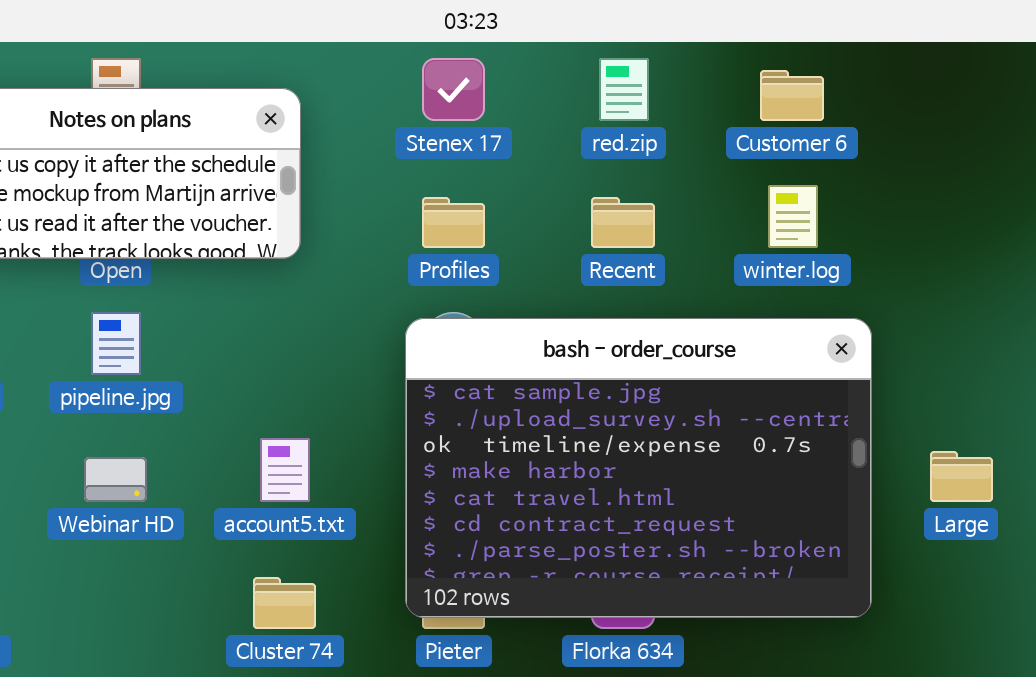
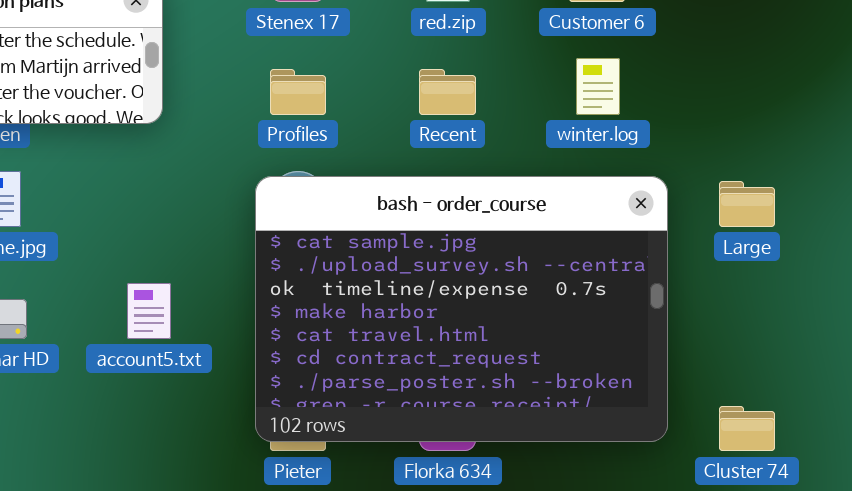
Large: [930,451,993,502] -> [719,181,775,227], moved
Cluster 74: [253,577,316,629] -> [719,406,775,451], moved

